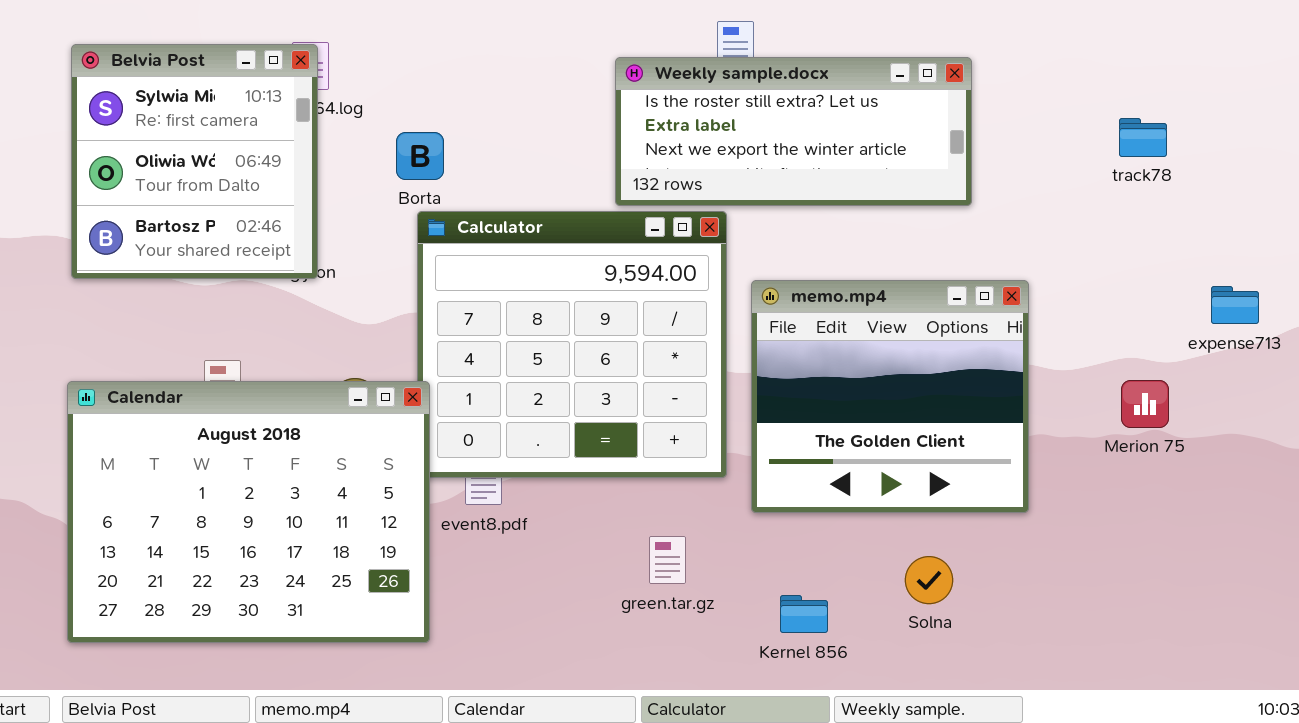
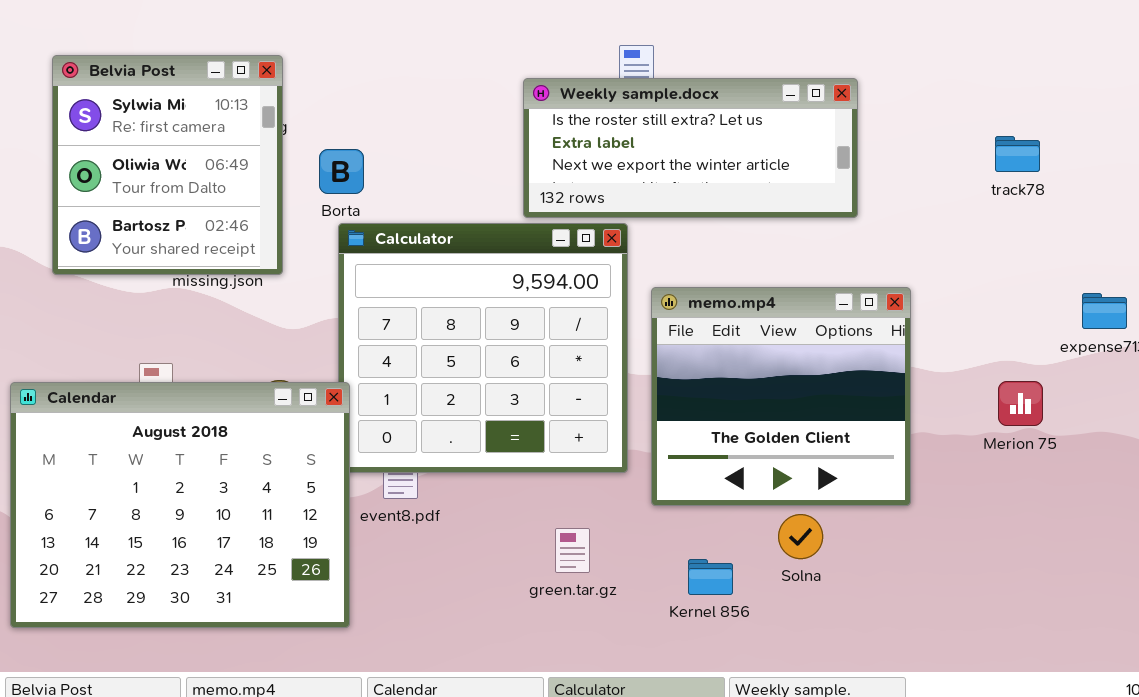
Belvia Post: [71,44,318,279] -> [52,55,283,275], moved
Solna: [905,556,953,604] -> [778,514,823,559], moved
Kernel 856: [780,595,828,633] -> [688,559,733,595], moved

